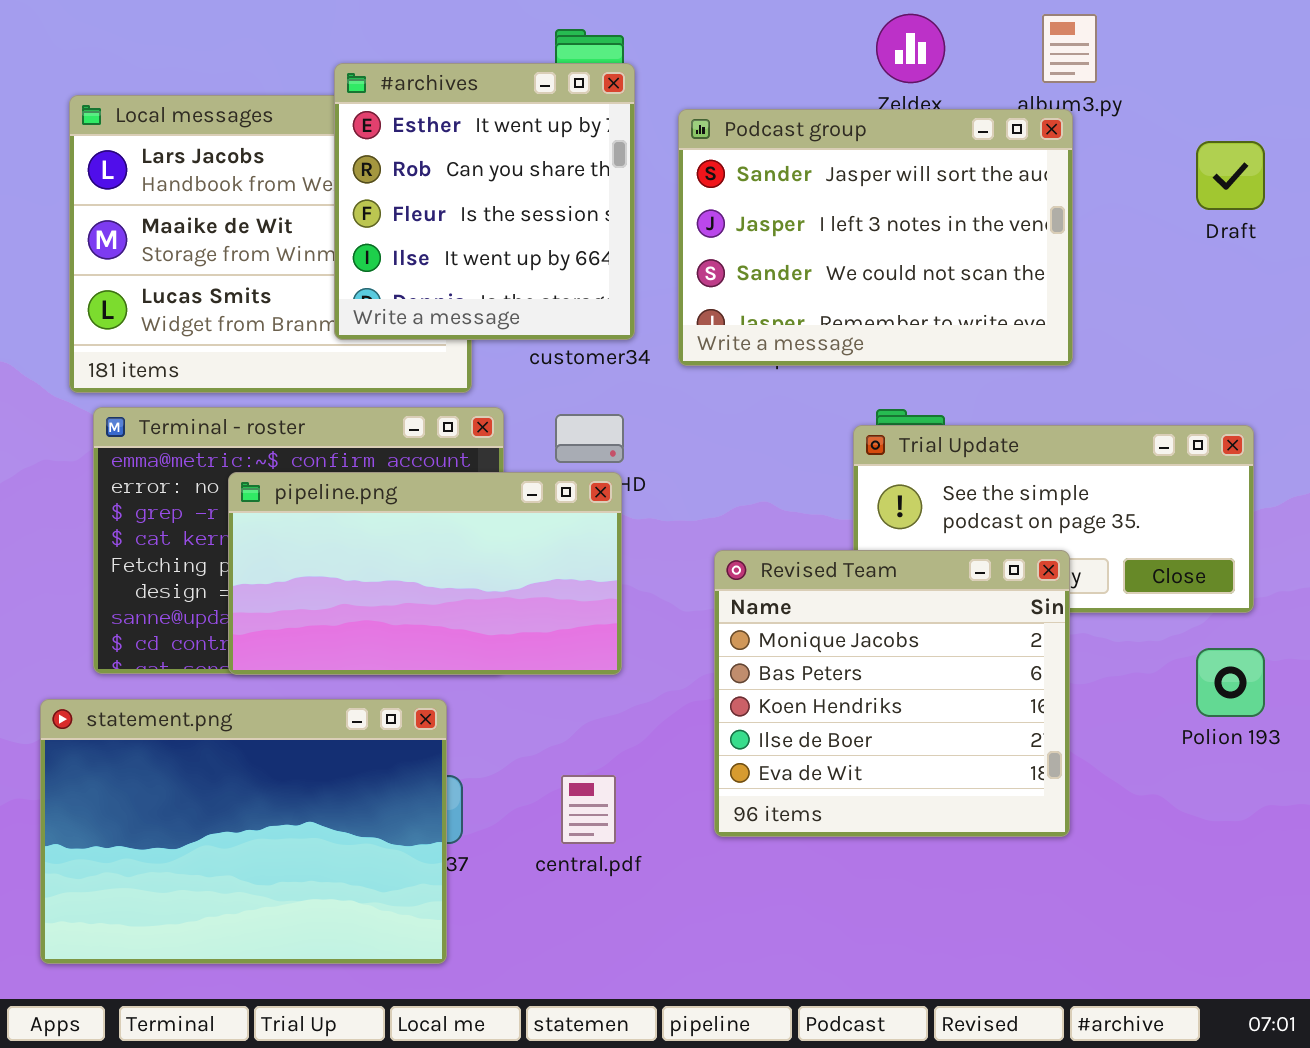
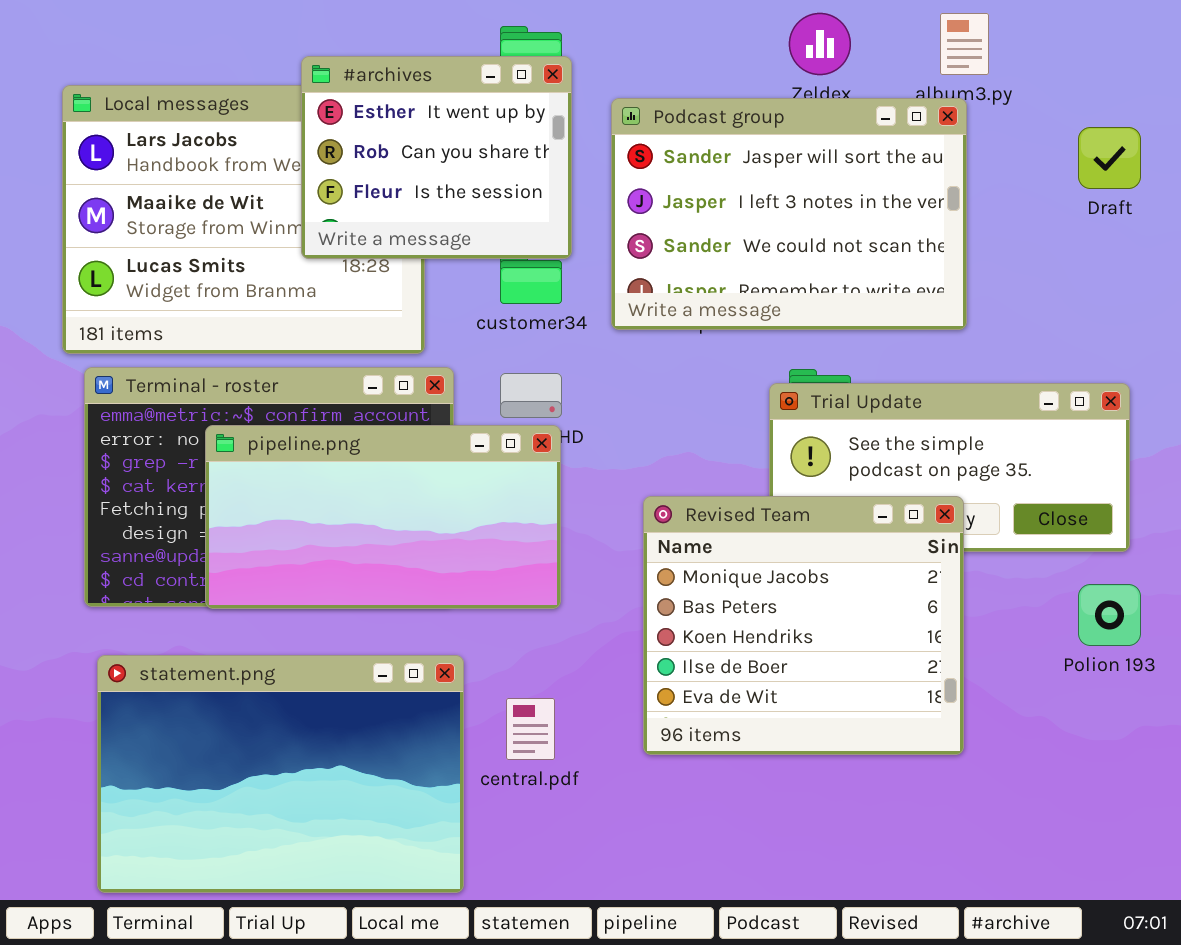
#archives: [334,63,635,340] -> [301,56,572,259], resized
statement.png: [40,699,447,964] -> [97,655,464,893], moved

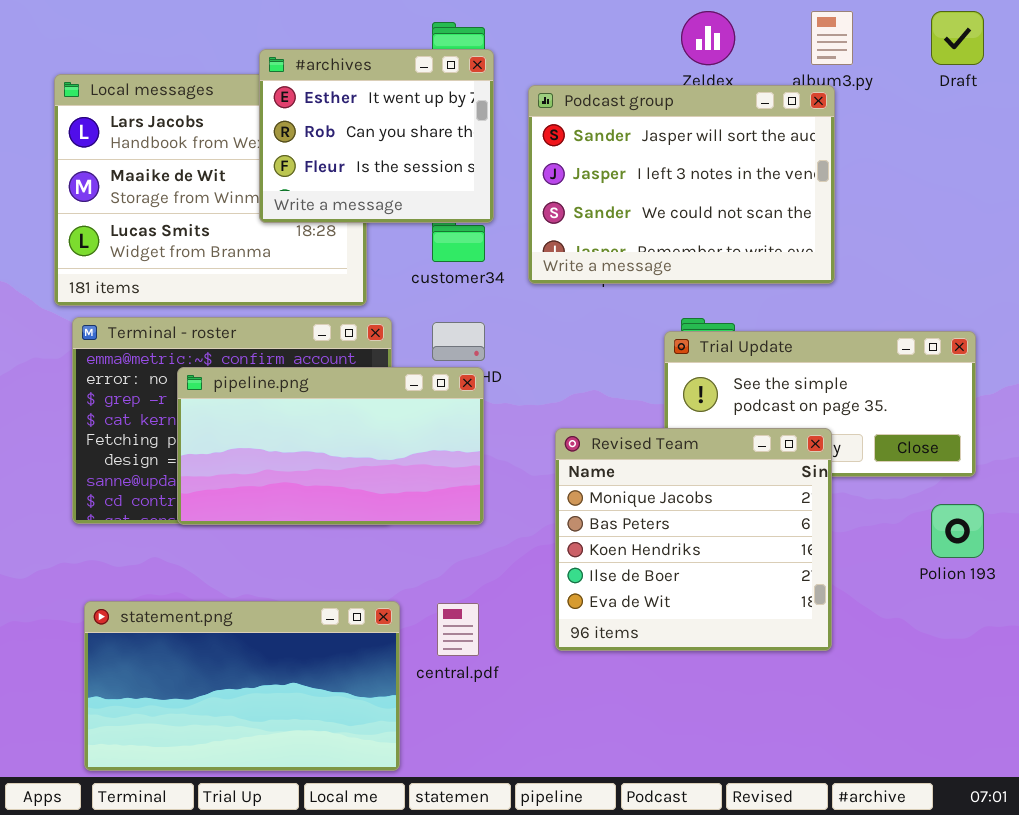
Draft: [1078,127,1141,189] -> [931,11,984,65], moved
statement.png: [97,655,464,893] -> [84,601,400,771], resized

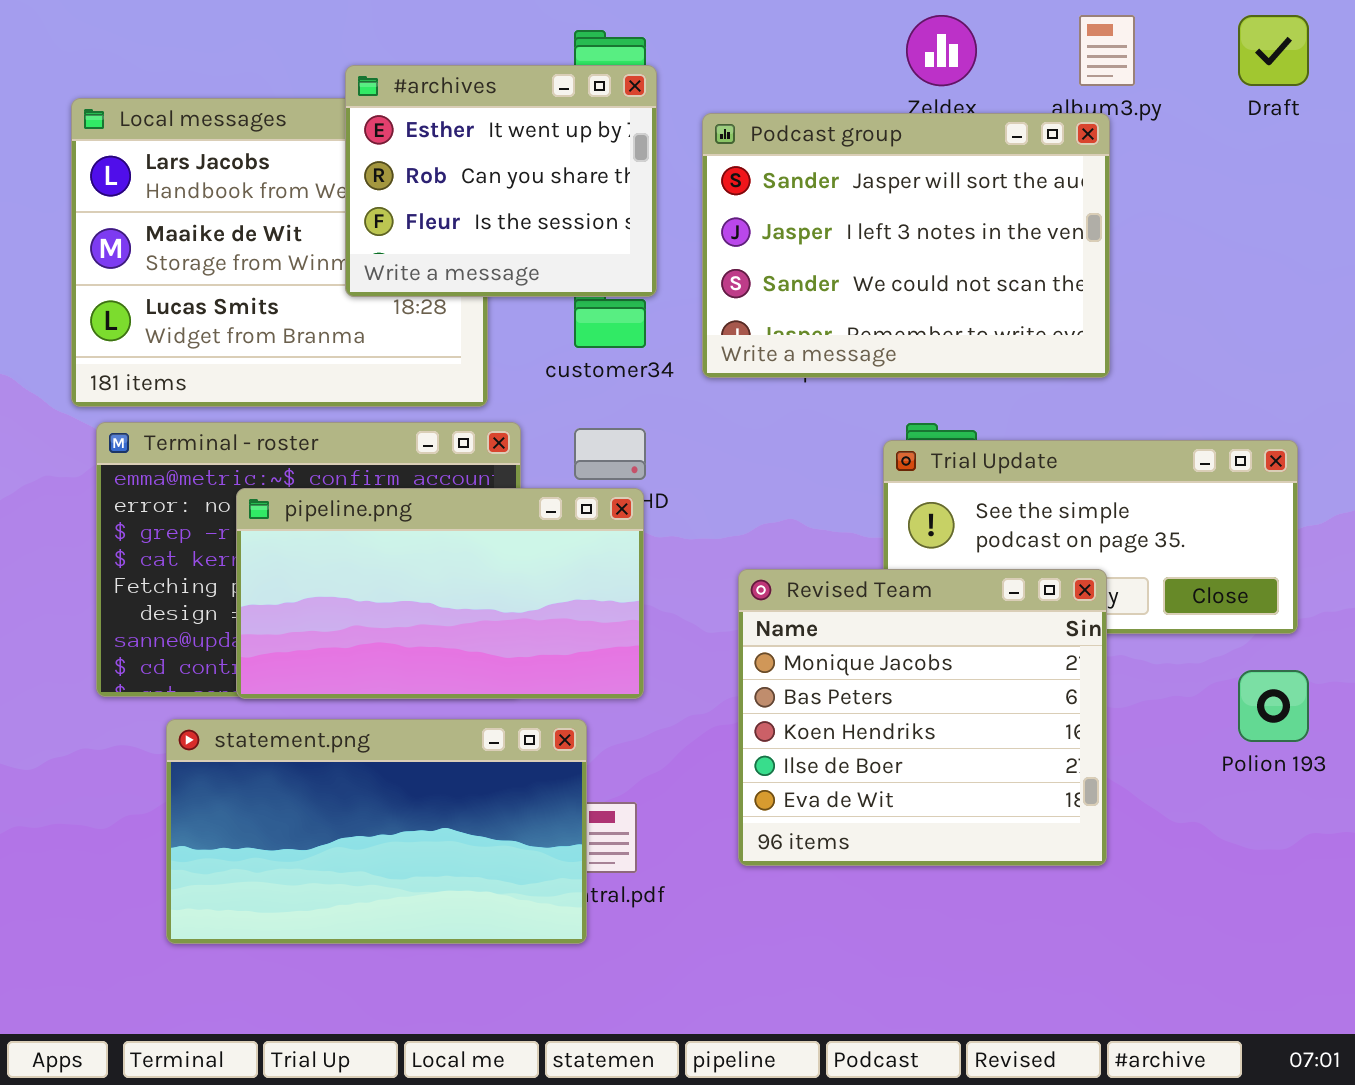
statement.png: [84,601,400,771] -> [166,719,587,944], moved

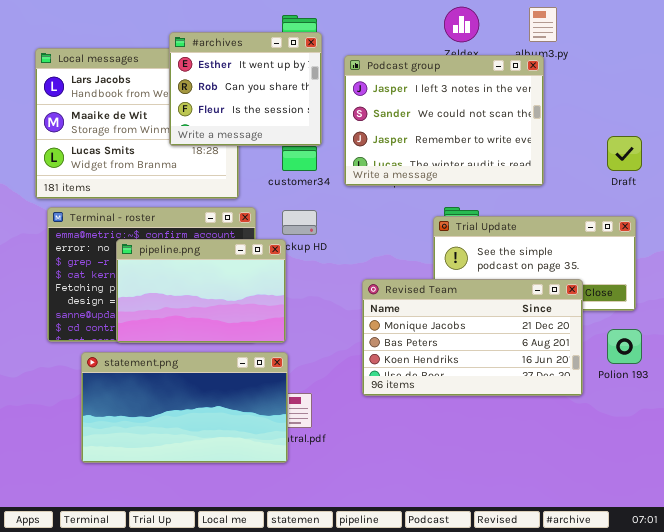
Draft: [1238,15,1309,86] -> [607,136,642,171], moved
Podcast group: [702,113,1110,378] -> [344,55,544,186], scrolled down 1 row
pipeline.png: [236,488,644,699] -> [116,239,286,343], resized
Revised Team: [738,569,1107,866] -> [362,279,583,396], resized

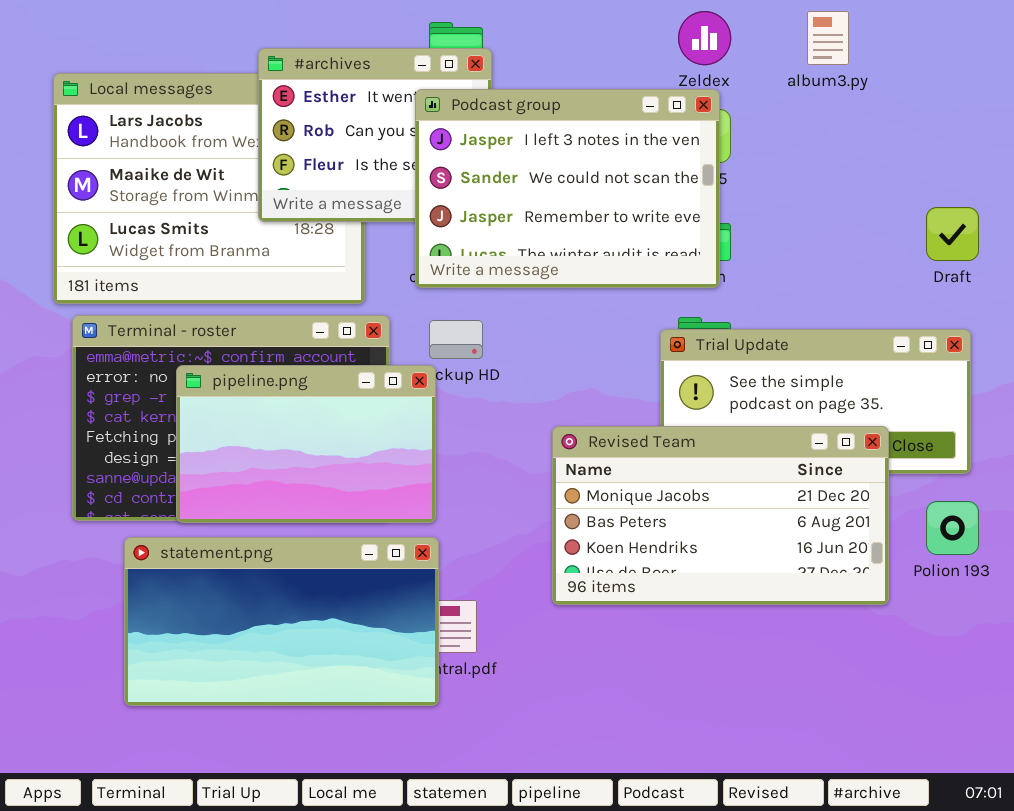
Podcast group: [344,55,544,186] -> [415,89,720,288], moved

